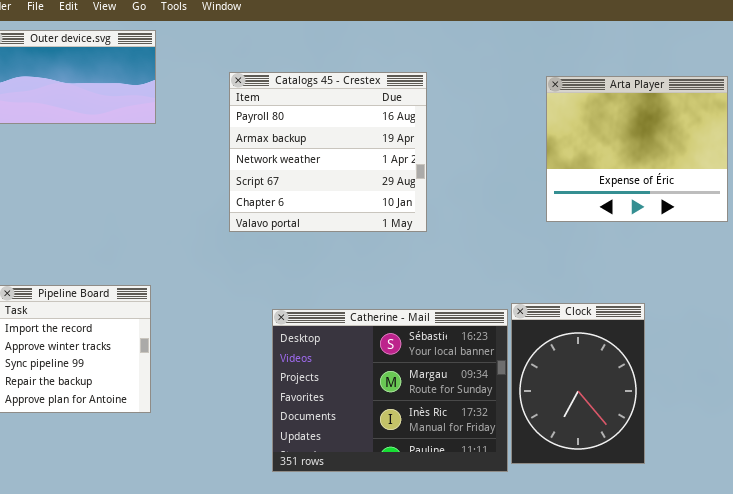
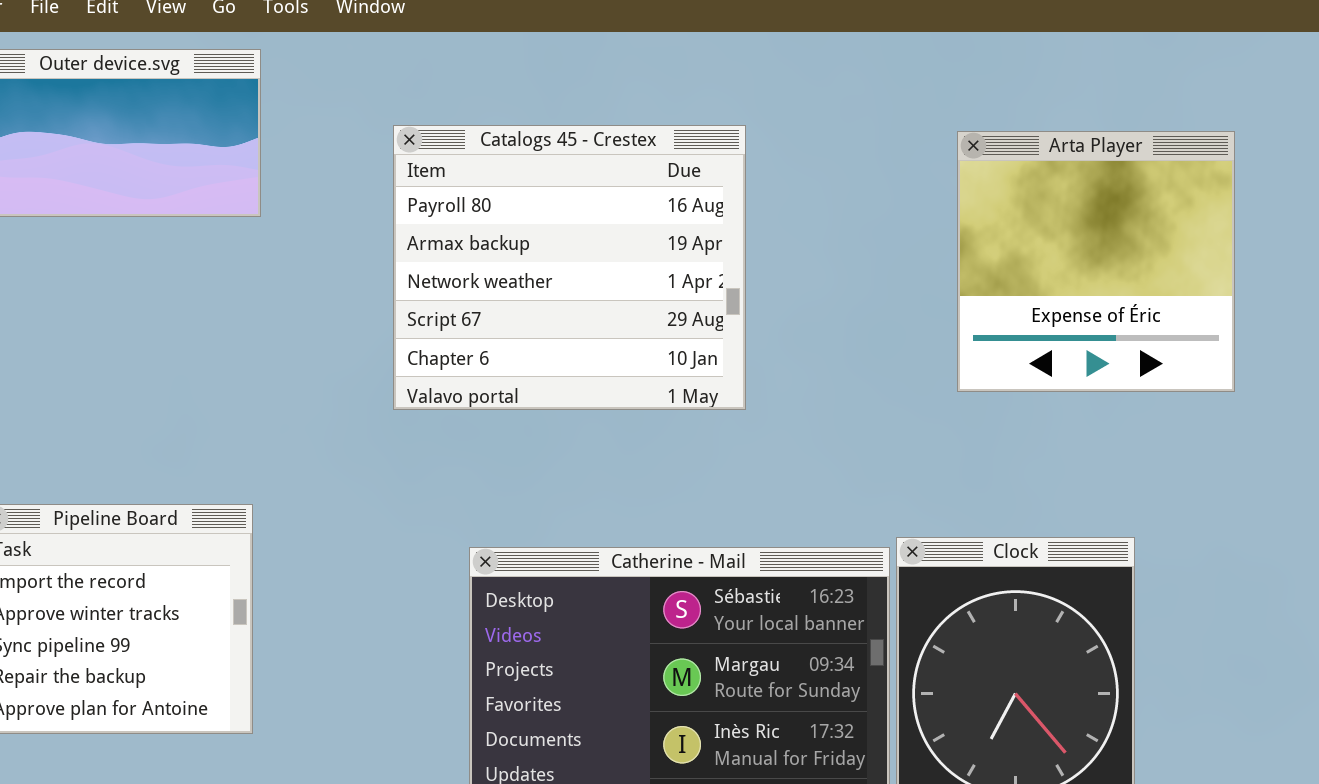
Arta Player: [546,76,728,222] -> [957,131,1235,392], resized

